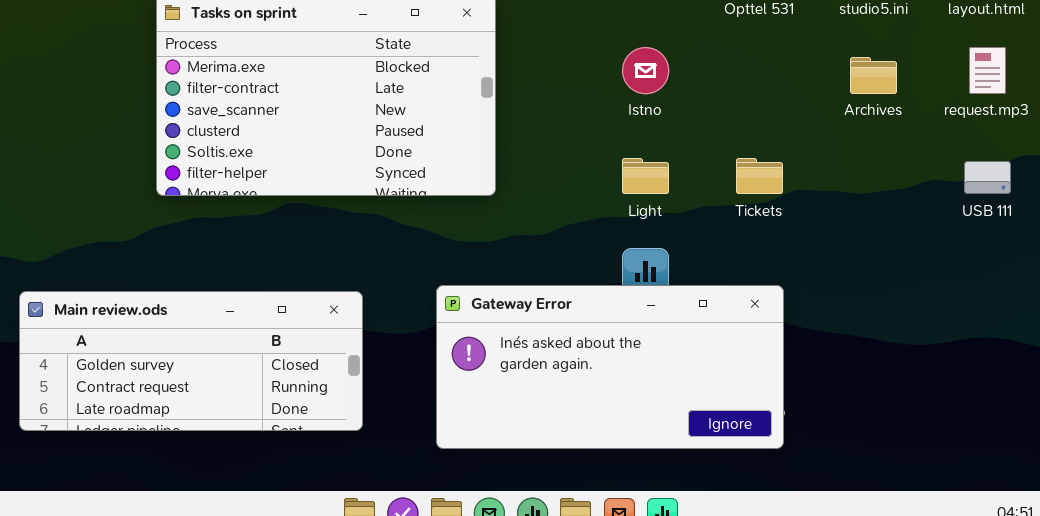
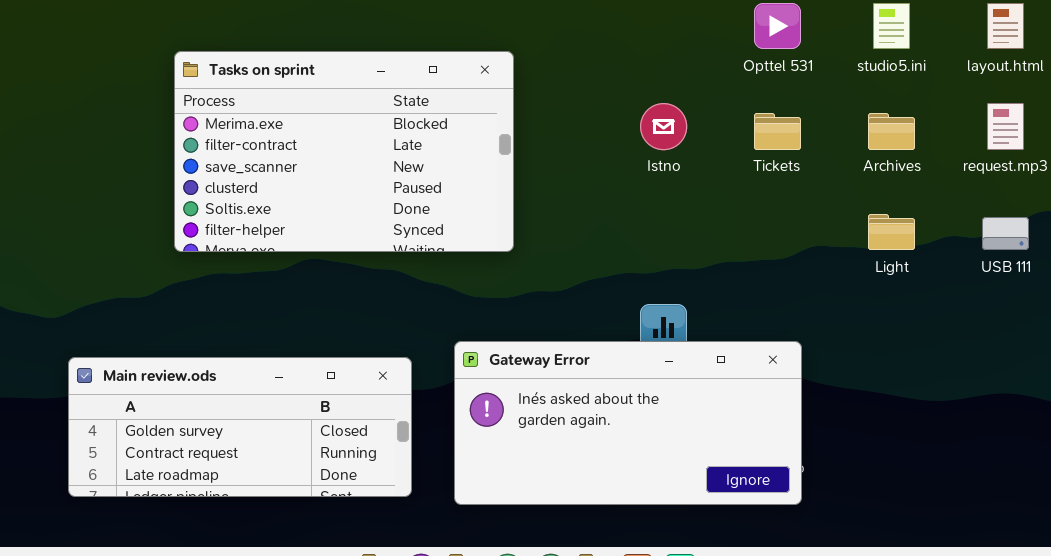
Light: [622,158,669,194] -> [868,214,915,250], moved
Tickets: [736,158,783,194] -> [754,113,801,150], moved
Main review.ods: [19,291,363,431] -> [68,357,412,497], moved

